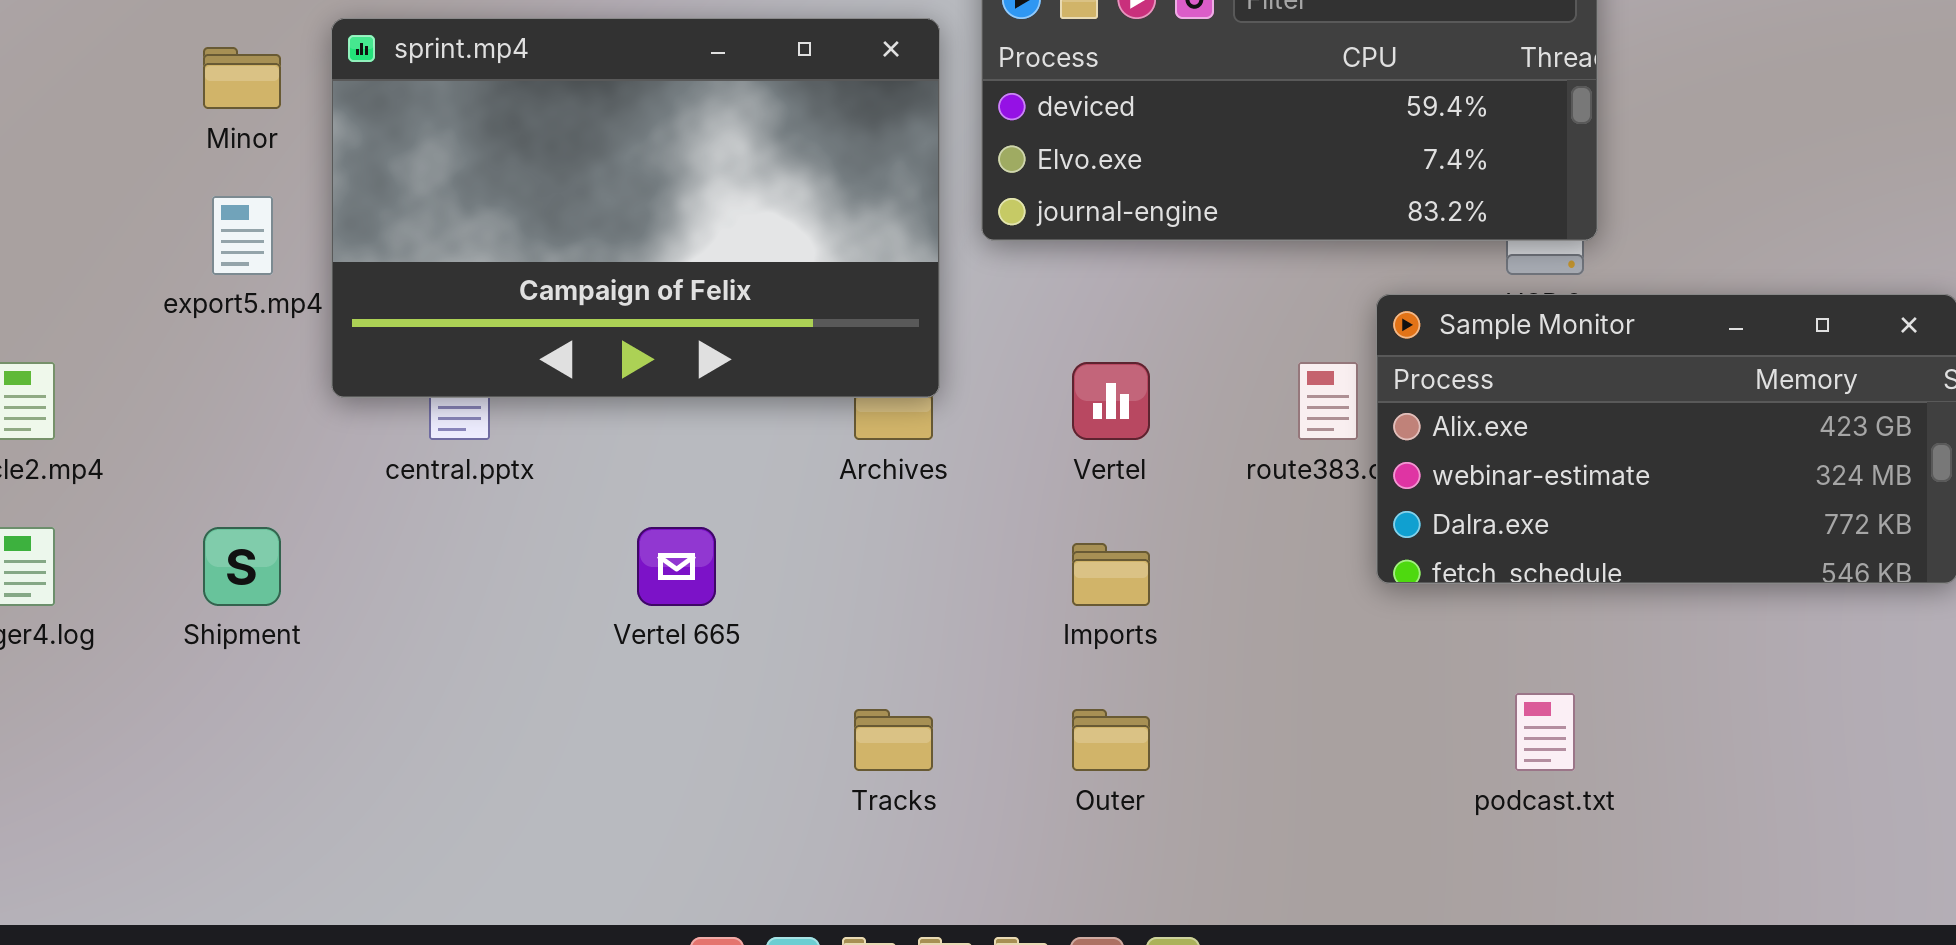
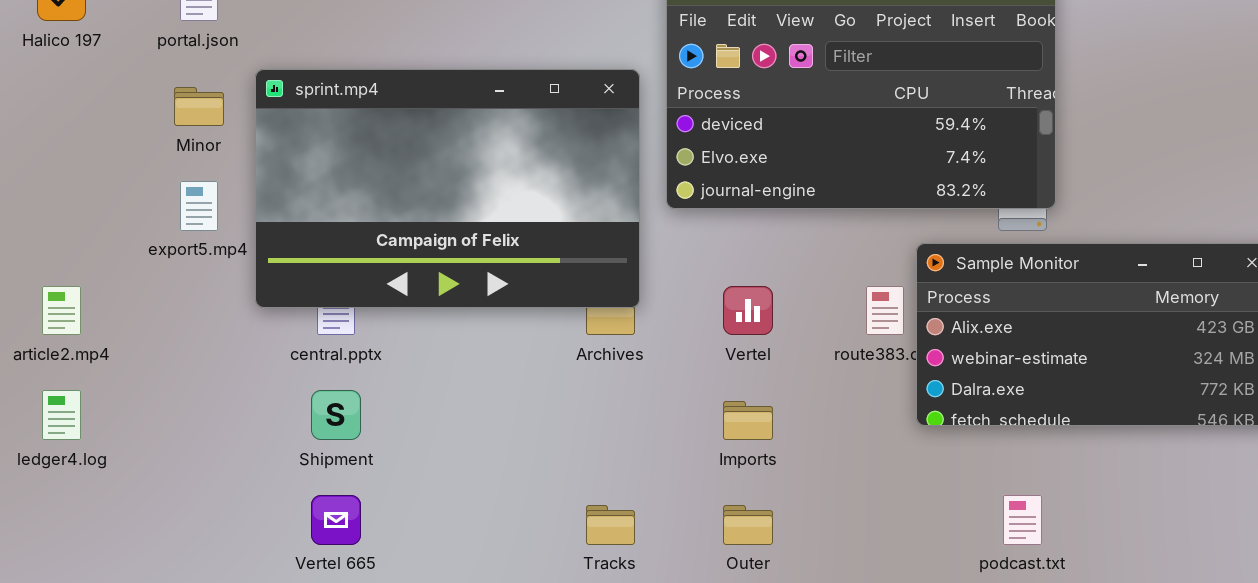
Shipment: [203,527,281,606] -> [311,390,361,440], moved
Vertel 665: [637,527,716,606] -> [311,495,361,545], moved

